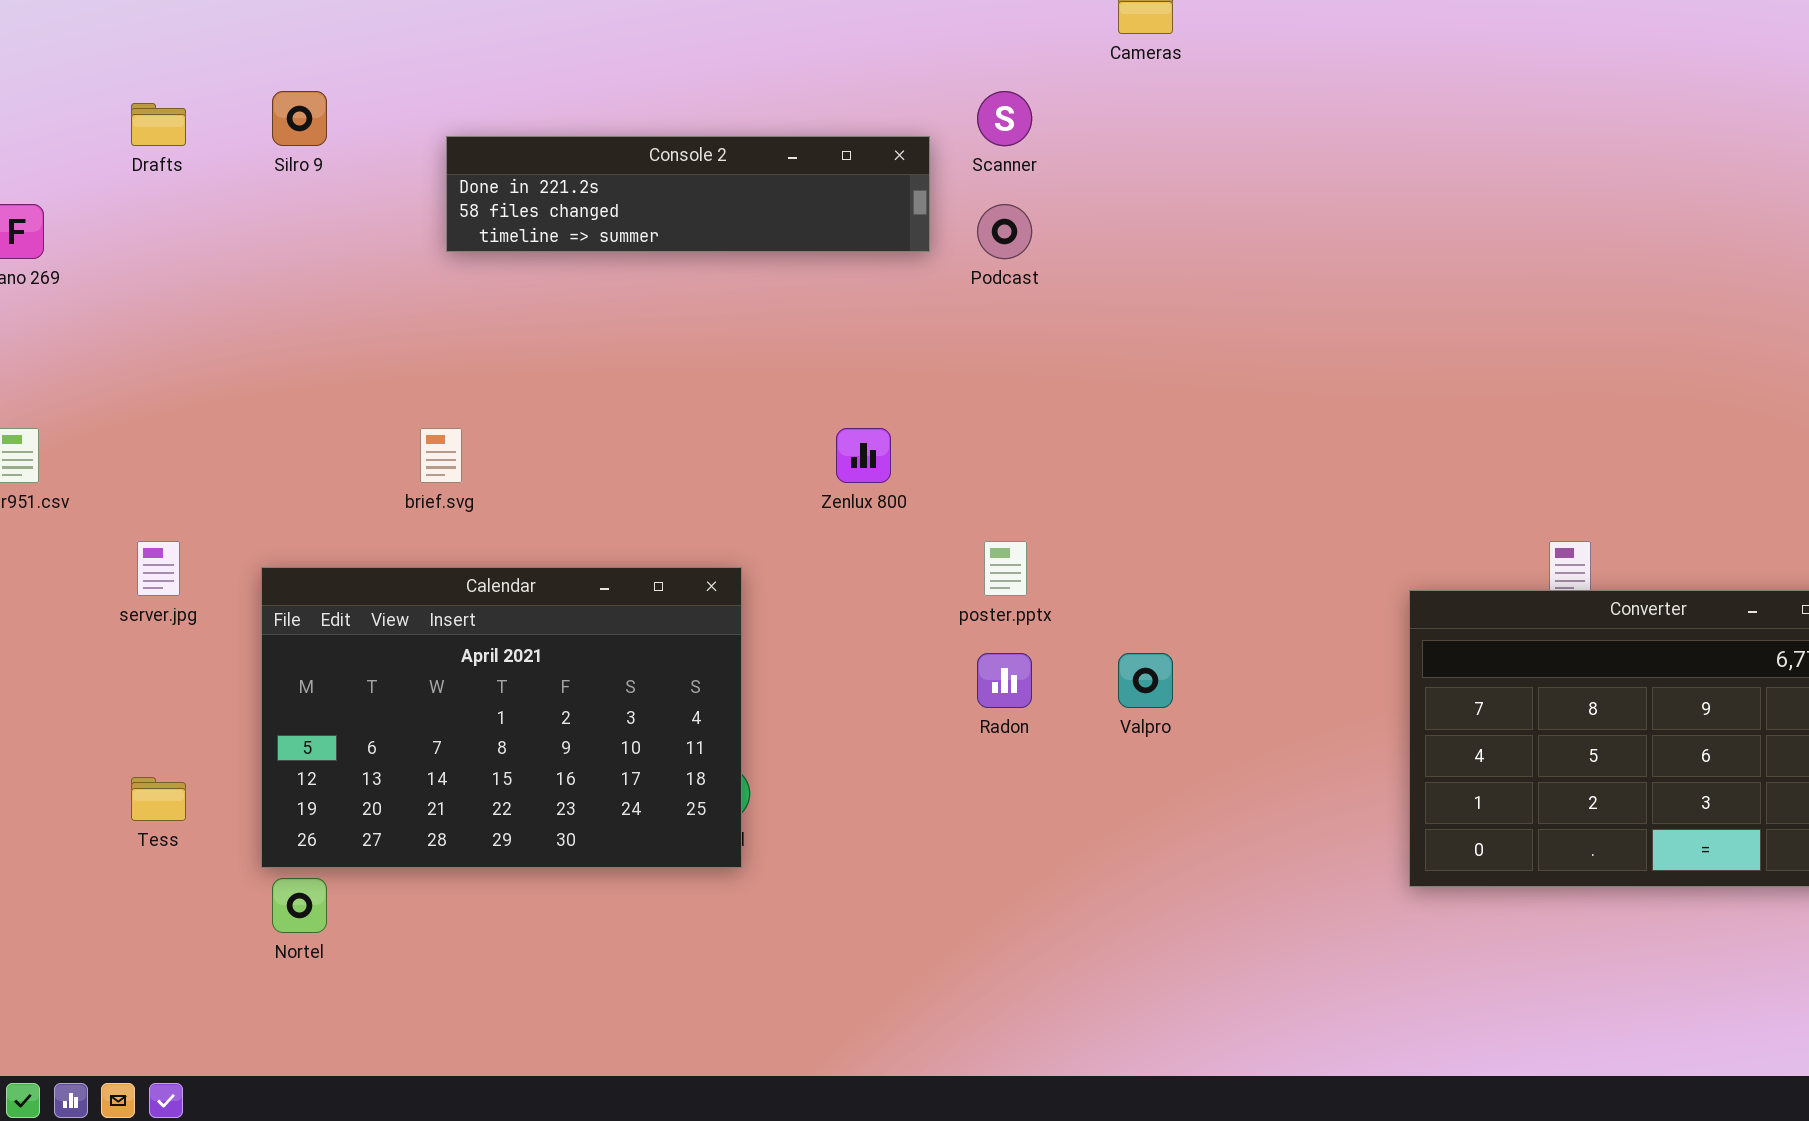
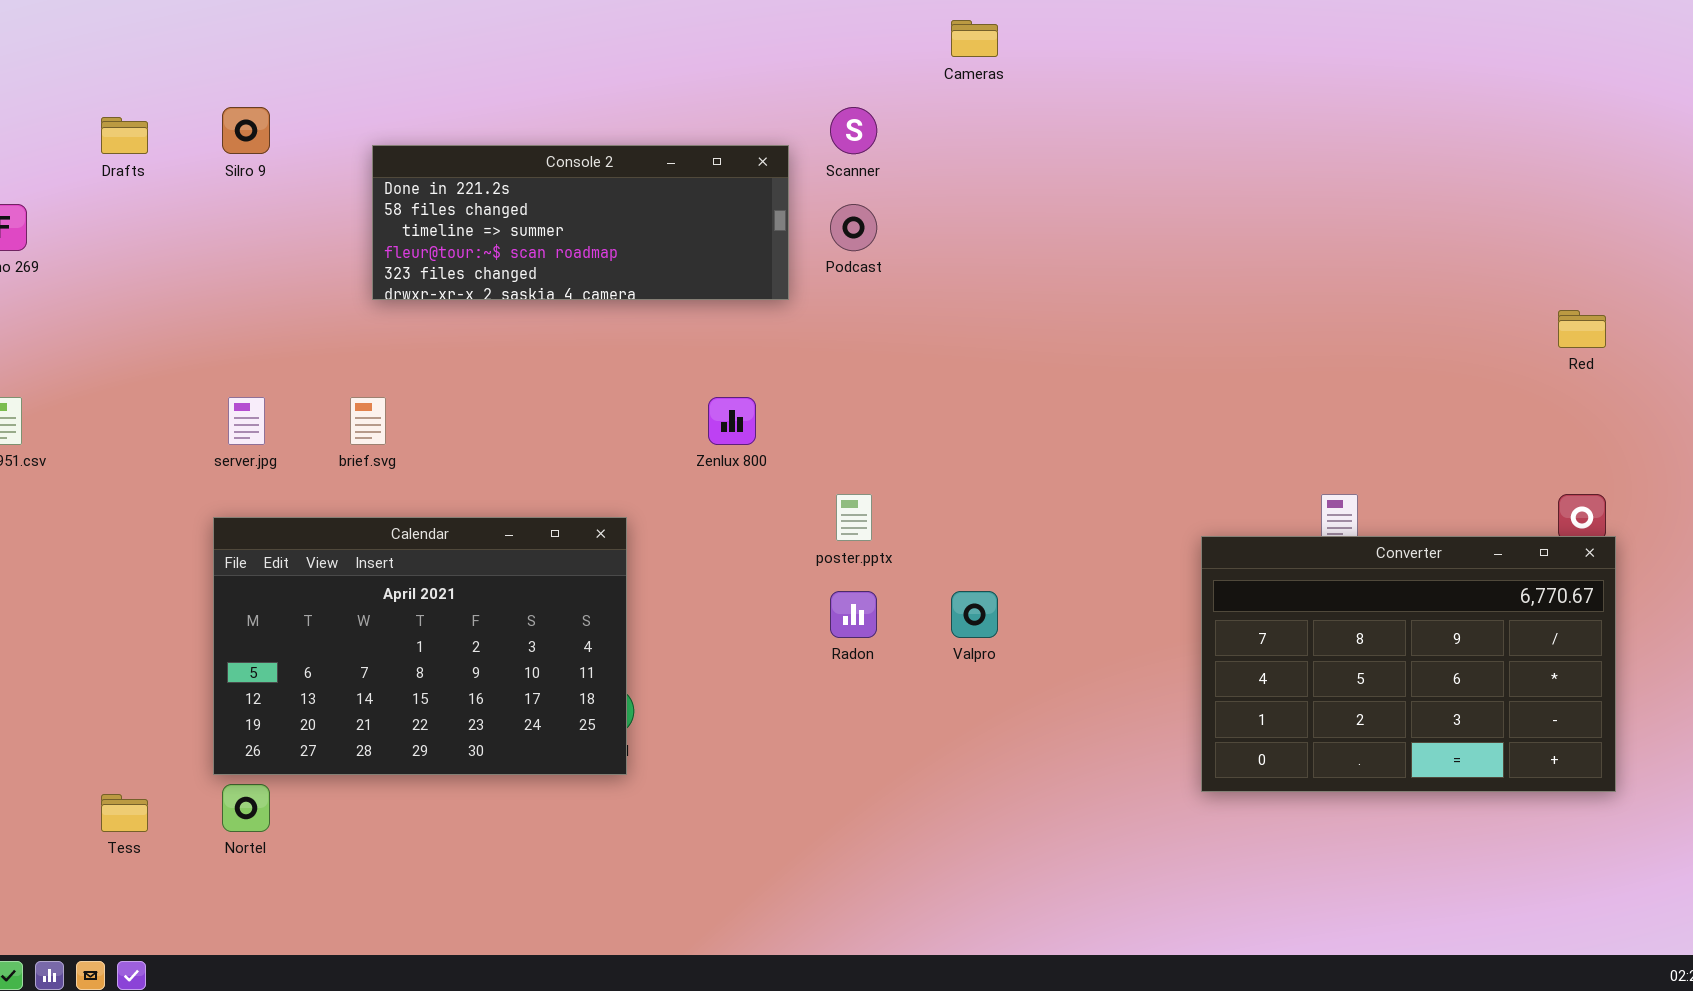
Console 2: [446,136,930,252] -> [372,145,789,300], resized
server.jpg: [137,541,180,596] -> [228,397,265,445], moved
Tess: [131,777,186,821] -> [101,794,148,832], moved

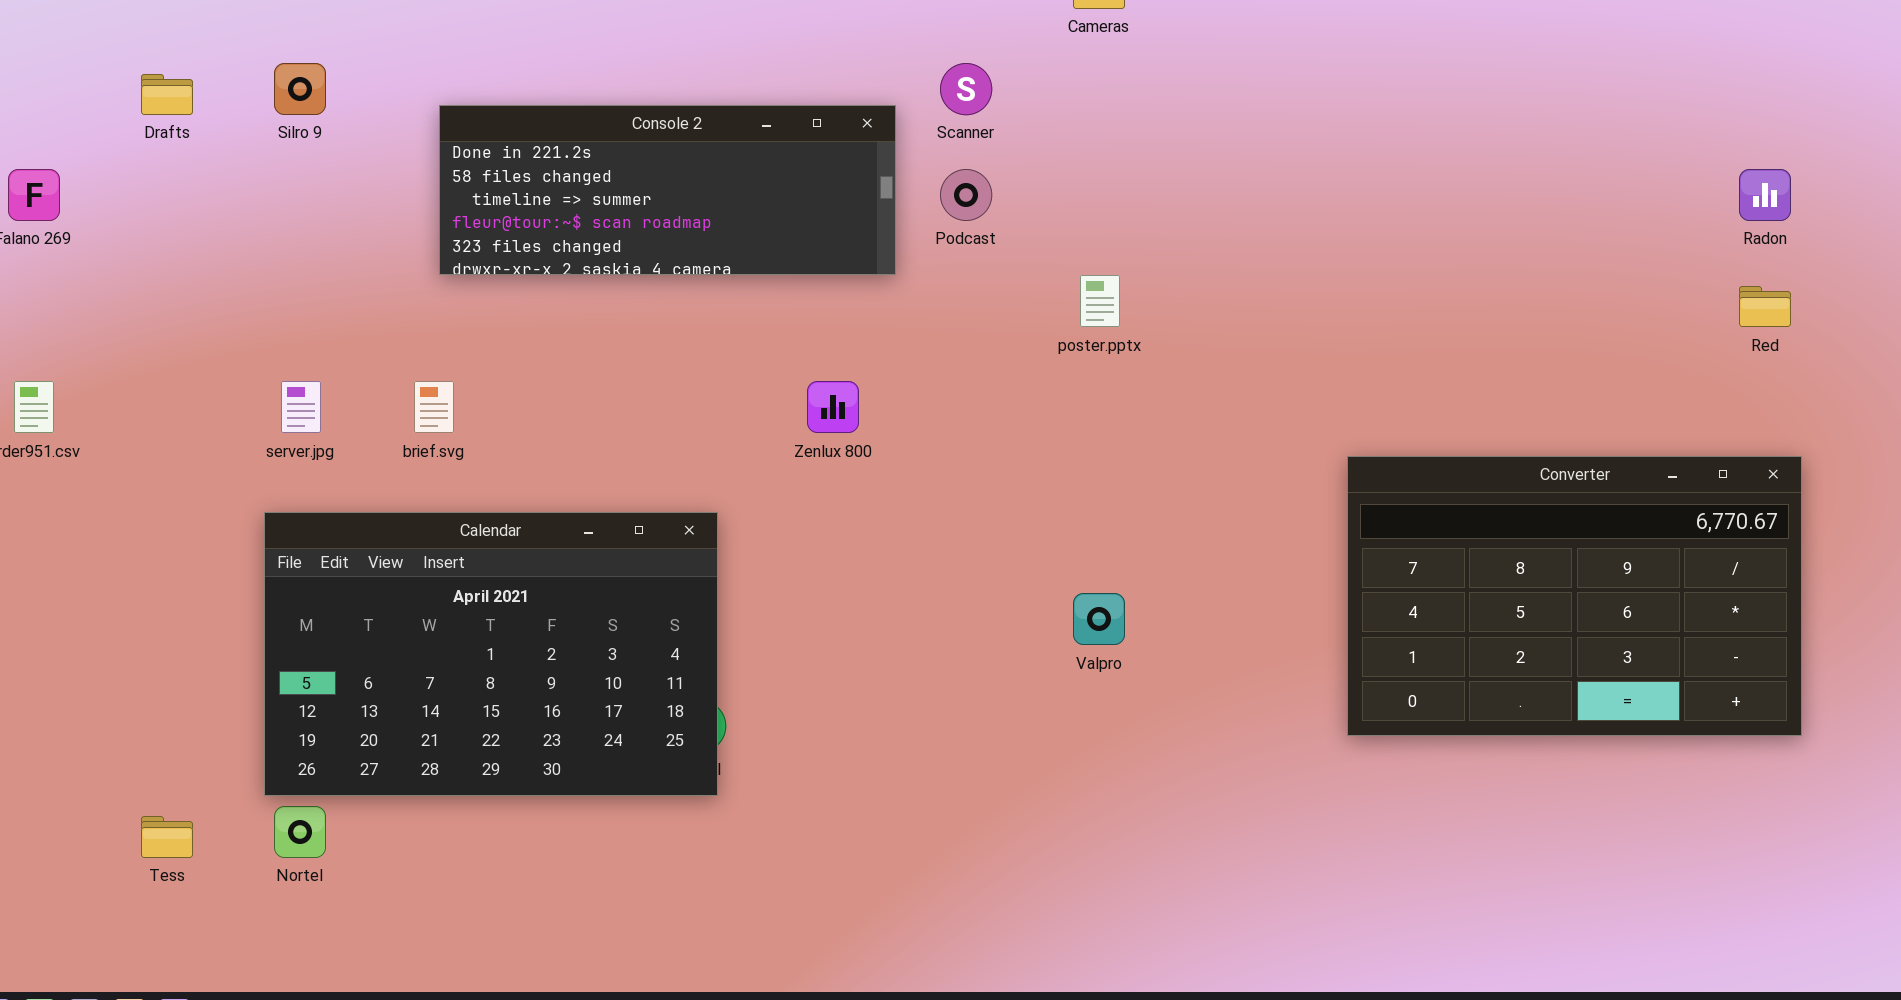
poster.pptx: [836,494,872,541] -> [1080,275,1120,327], moved
Converter: [1201,536,1616,792] -> [1347,456,1802,736], moved
Radon: [830,591,877,638] -> [1739,169,1791,221], moved

